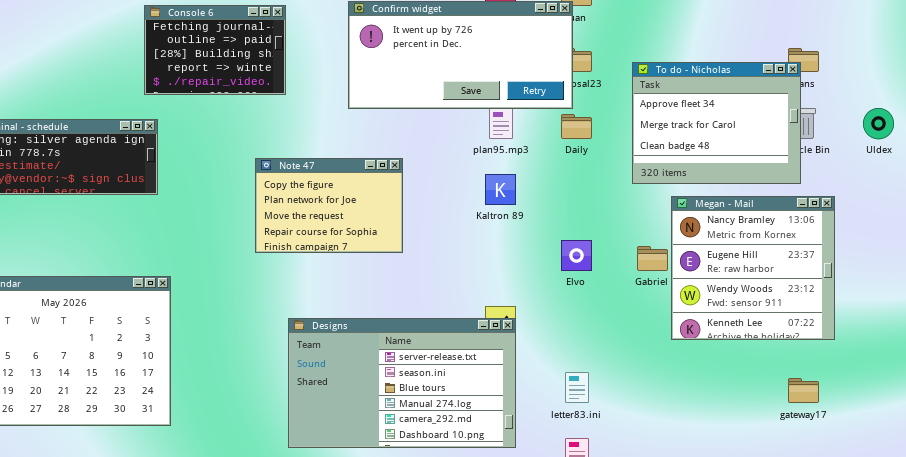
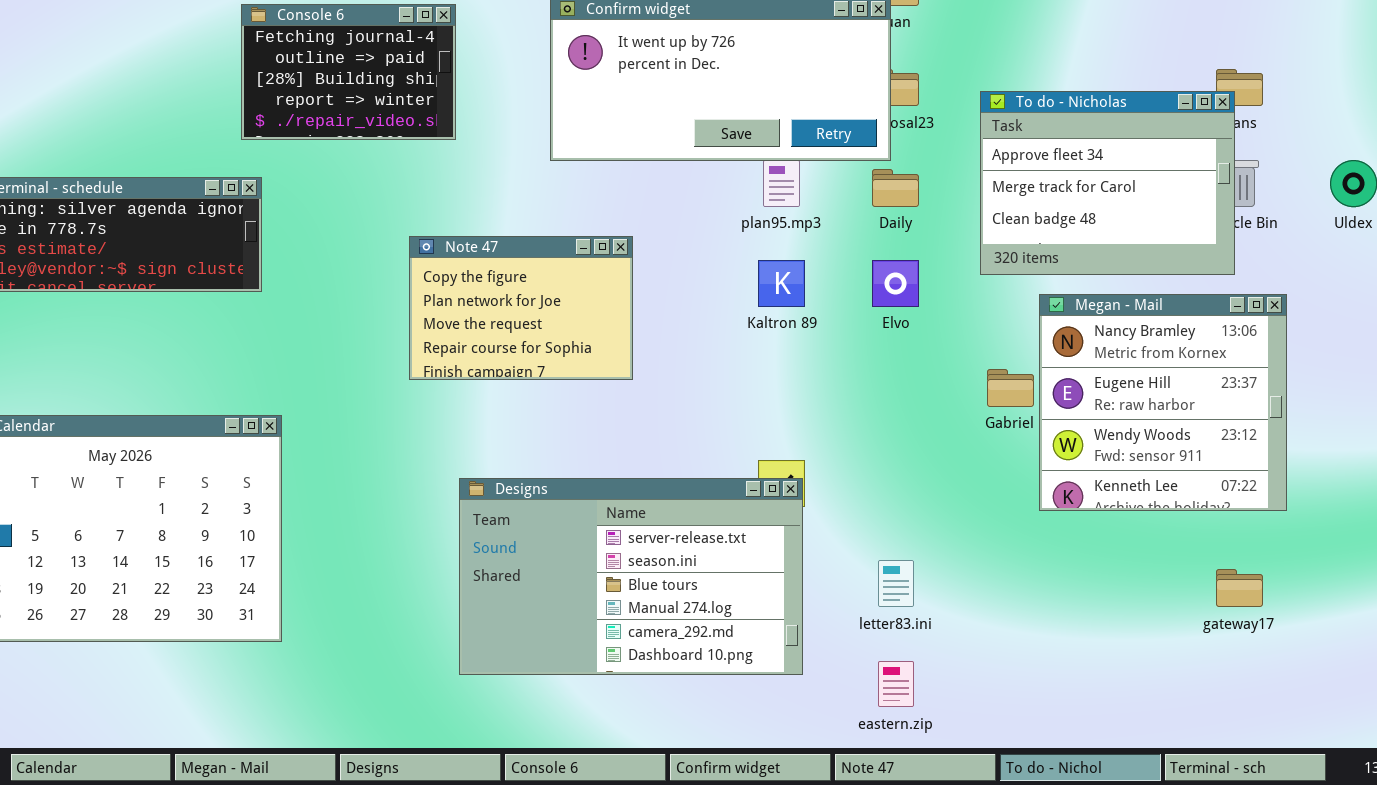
Elvo: [561,240,592,271] -> [872,260,919,307], moved

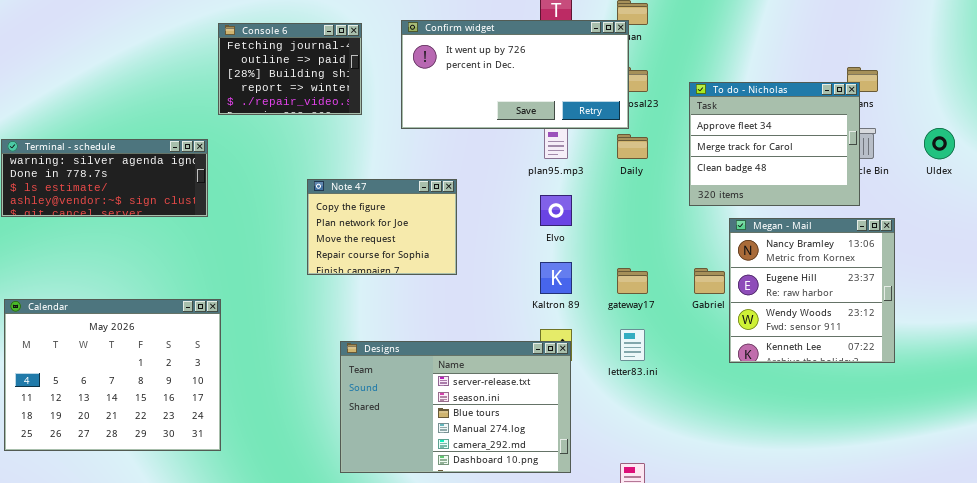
Console 6: [241,4,456,140] -> [218,23,362,115], moved
Kaltron 89: [758,260,805,307] -> [540,262,572,294], moved
Elvo: [872,260,919,307] -> [540,195,572,226], moved
letter83.ini: [878,560,914,607] -> [620,329,645,361], moved
gateway17: [1216,569,1263,607] -> [617,268,648,294], moved

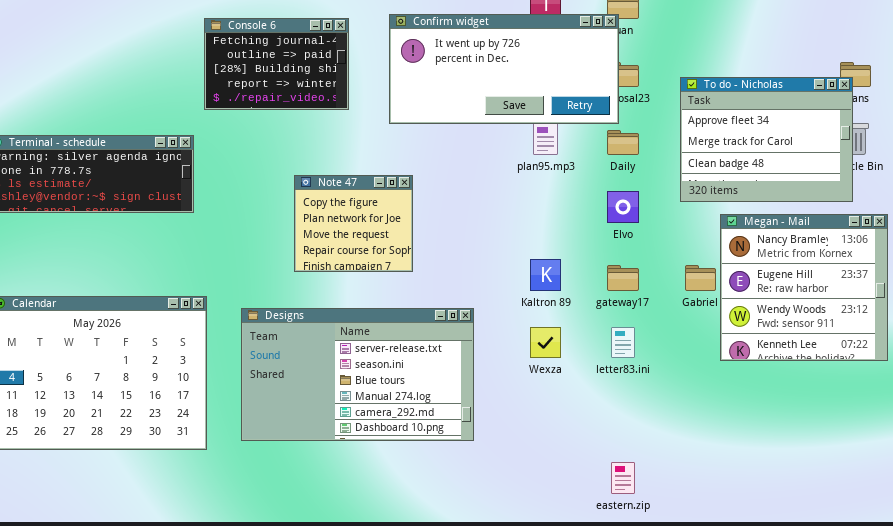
Note 47: [307,179,457,275] -> [294,175,413,272], resized
Elvo: [540,195,572,226] -> [607,191,639,223], moved
Designs: [340,341,571,473] -> [241,308,474,441], moved

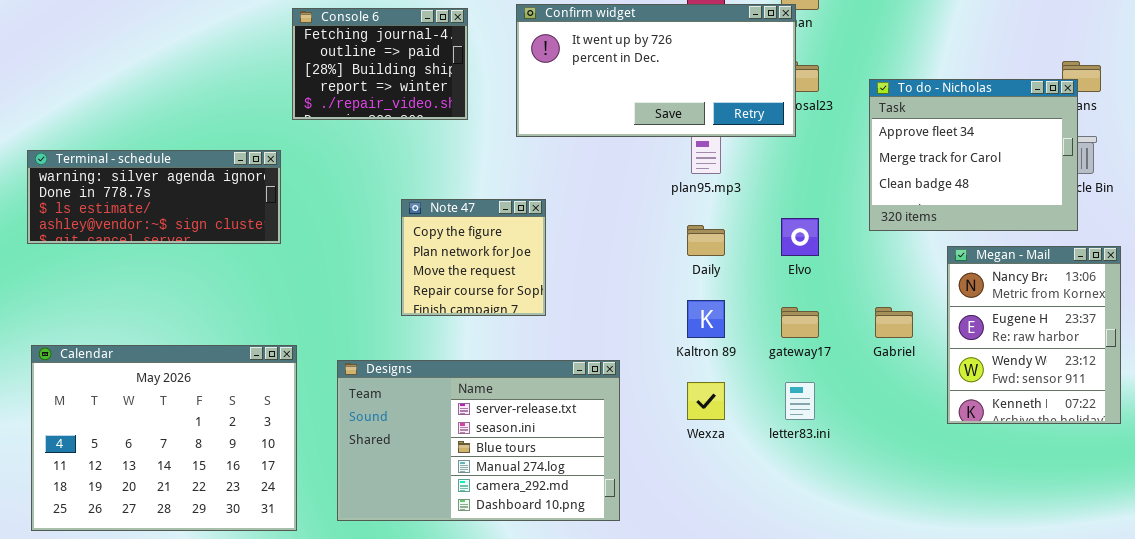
Daily: [607,130,639,155] -> [687,225,725,256], moved
Megan - Mail: [720,214,888,361] -> [947,246,1121,424], resized

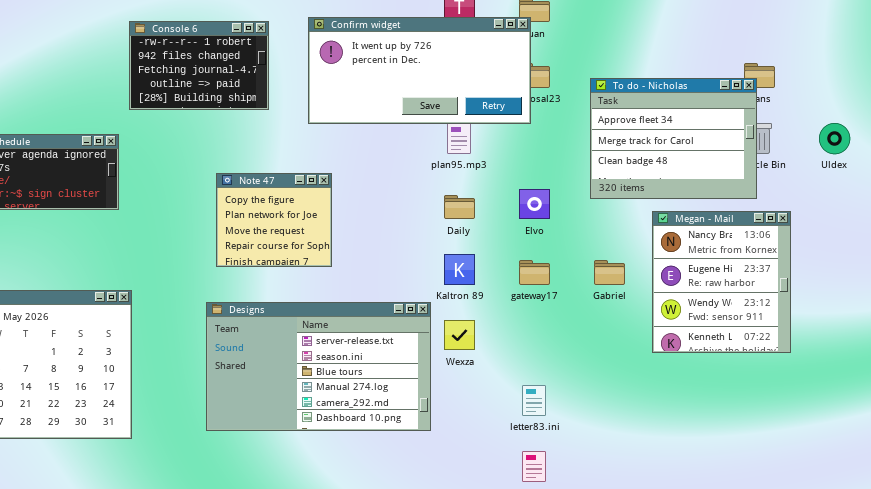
Console 6: [292,8,468,120] -> [129,21,269,110], scrolled up 2 rows
Designs: [337,360,620,521] -> [206,302,431,431], moved
letter83.ini: [785,382,815,420] -> [522,385,546,416], moved

